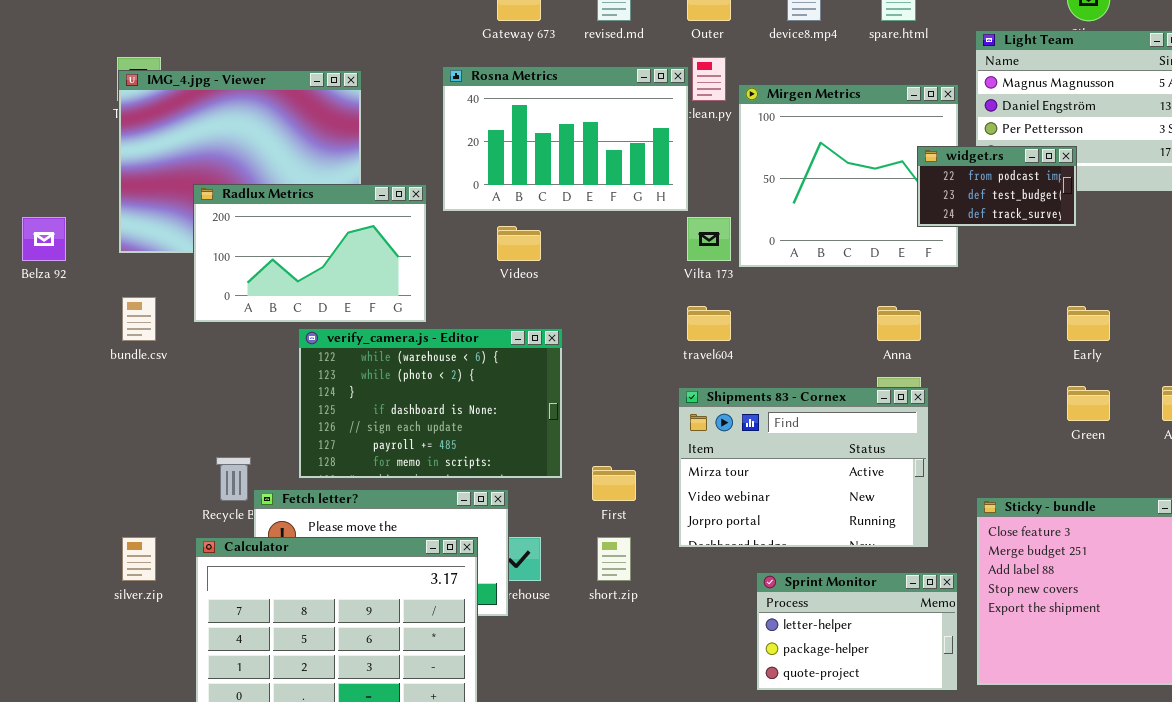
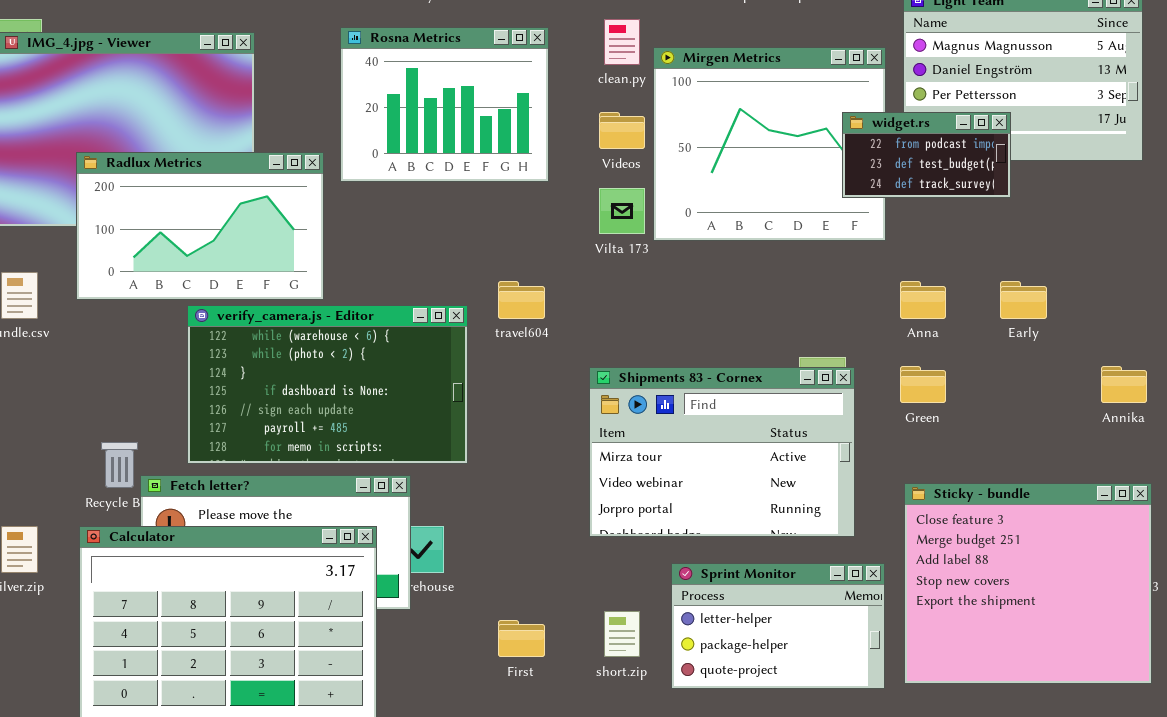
Rosna Metrics: [442,66,689,212] -> [340,27,549,182], resized
Videos: [497,226,541,261] -> [599,112,645,149], moved
travel604: [687,306,731,341] -> [498,281,545,319], moved
Anna: [877,306,921,341] -> [900,281,946,319], moved
Green: [1067,386,1110,421] -> [900,366,946,403], moved
First: [592,466,636,501] -> [498,620,545,657], moved
short.zip: [597,537,631,581] -> [604,611,640,657], moved

